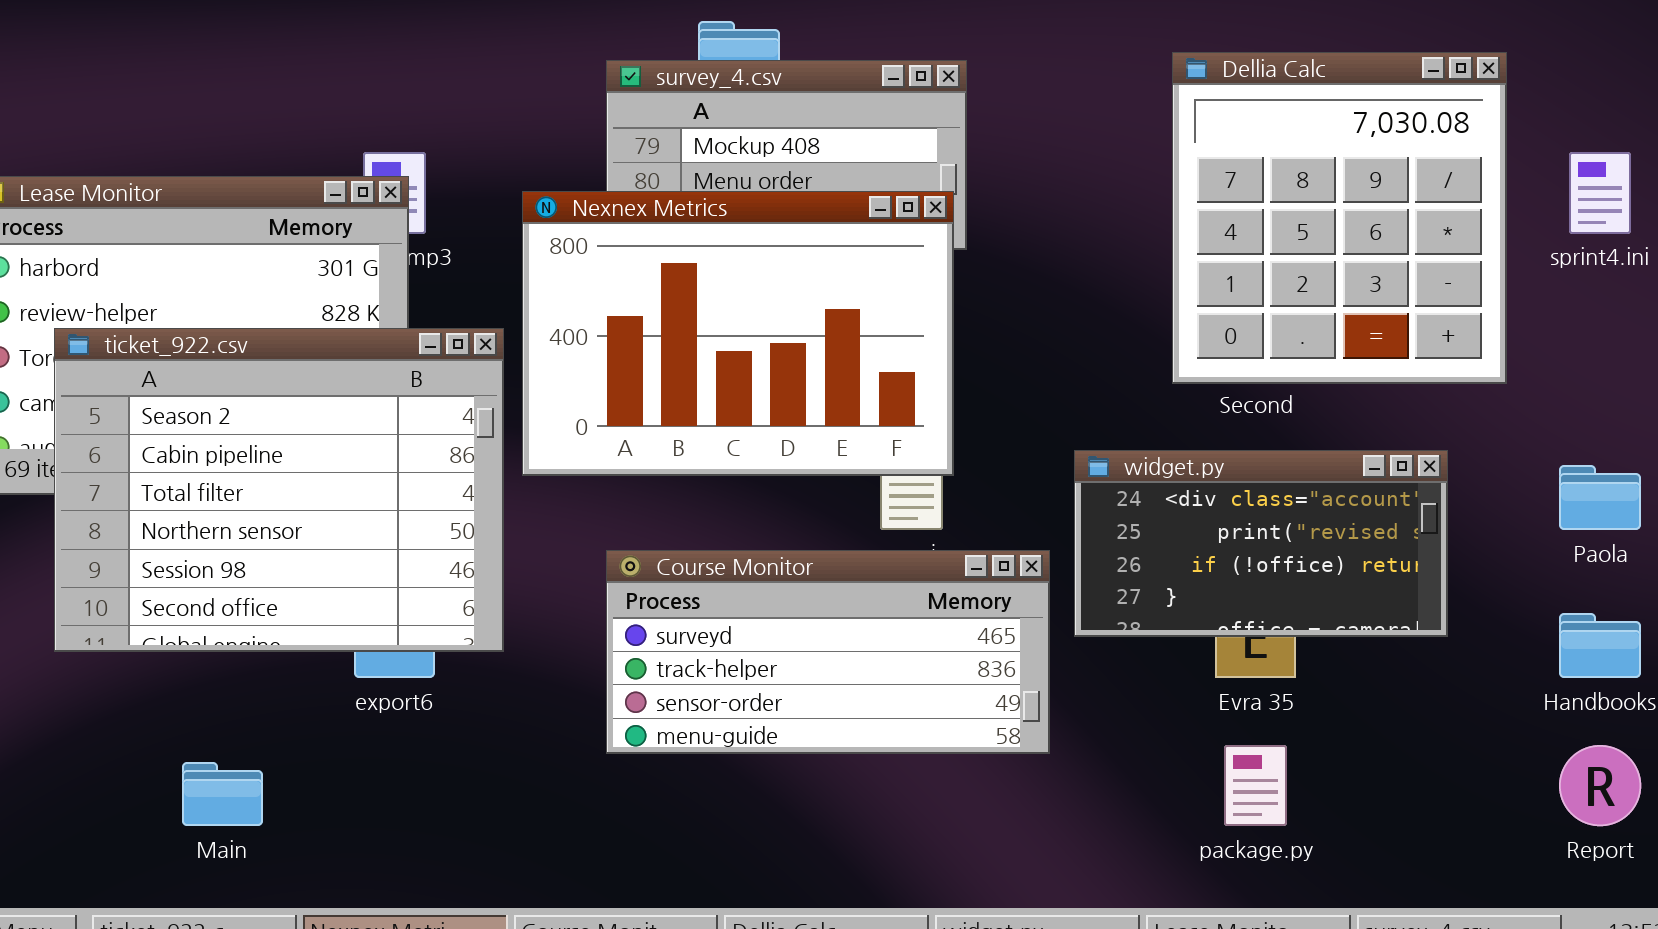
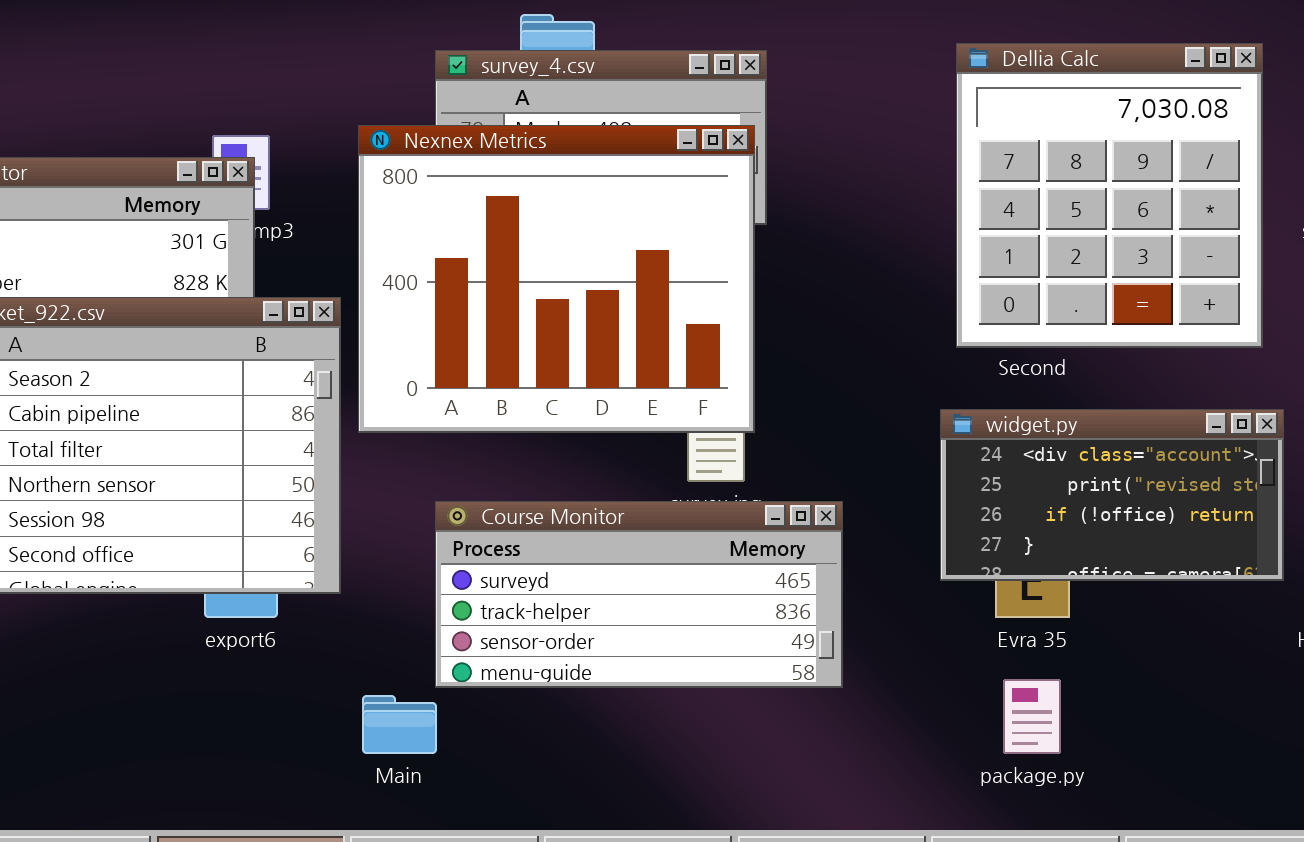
Nexnex Metrics: [522,191,954,476] -> [358,125,755,433], resized
widget.py: [1074,450,1448,637] -> [940,409,1284,581], moved
Main: [182,762,263,826] -> [362,695,437,754], moved

